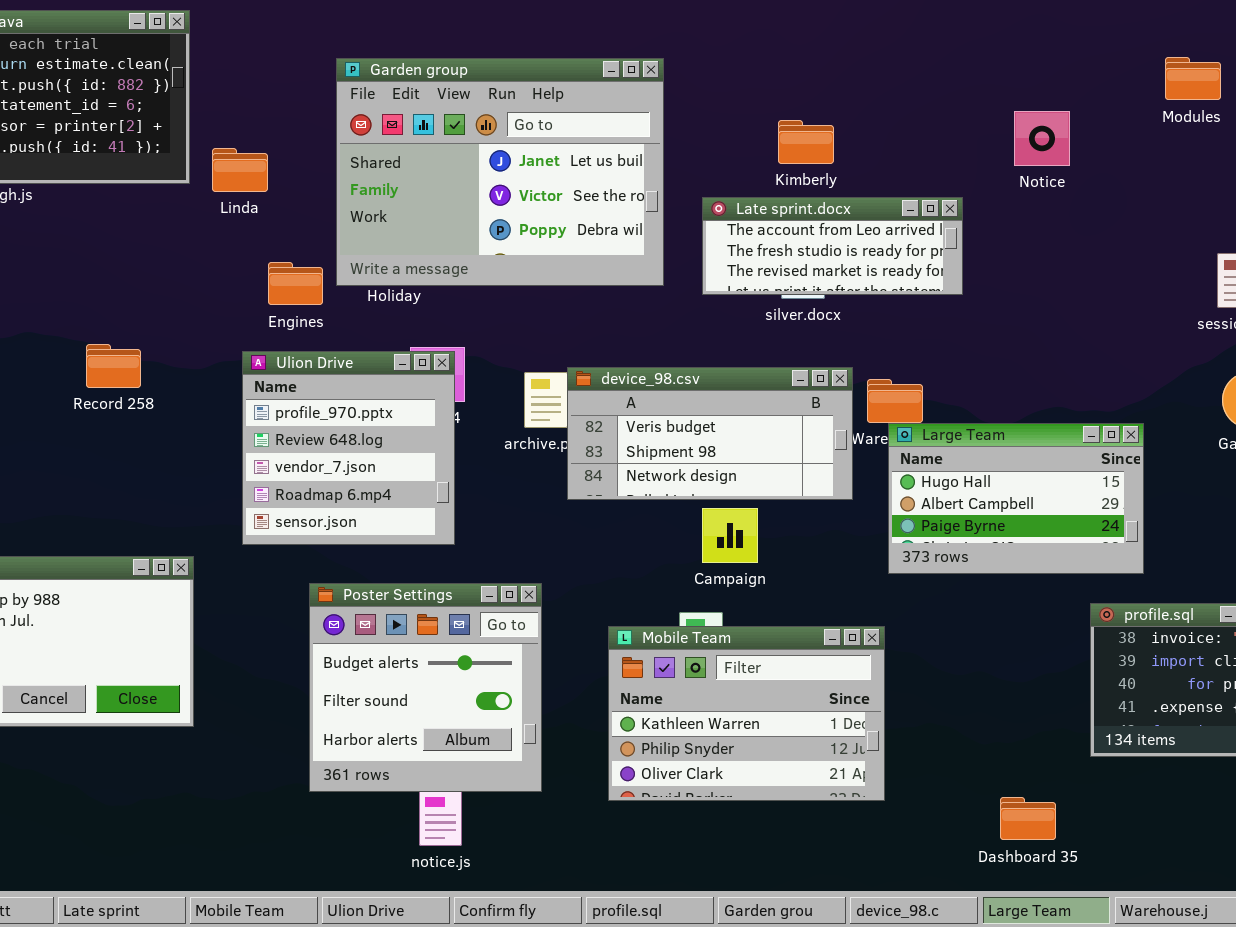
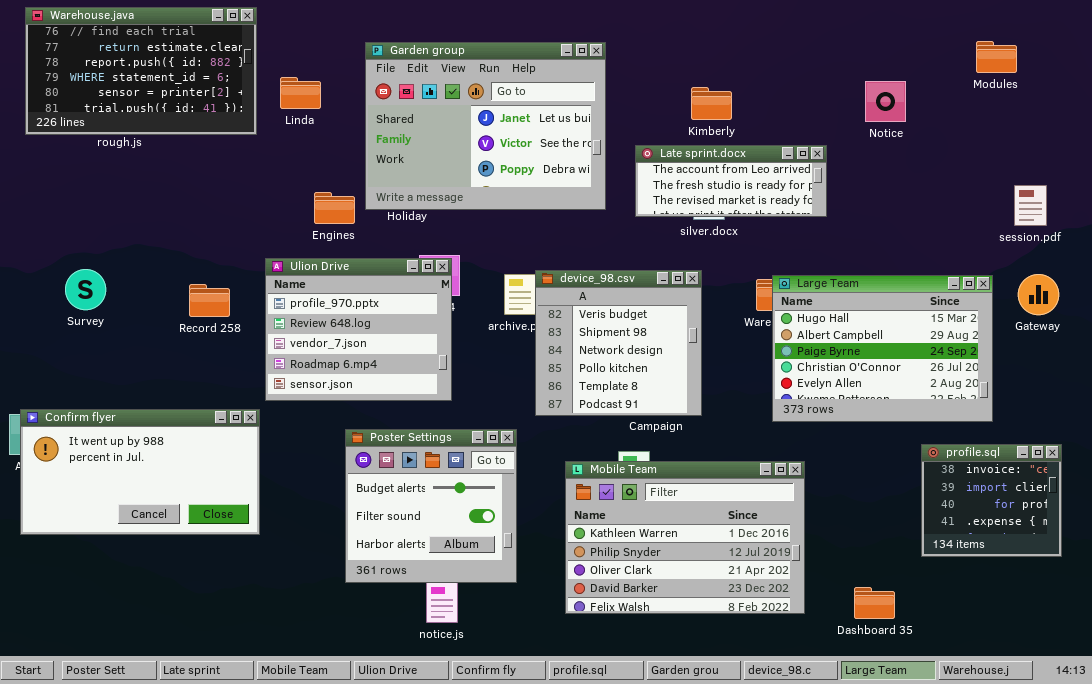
Linda: [212,148,268,192] -> [280,77,321,109], moved
Record 258: [86,344,141,388] -> [189,284,230,317], moved
Ulion Drive: [242,351,455,545] -> [265,258,452,401], resized
device_98.csv: [567,367,853,500] -> [535,270,702,416], resized
Large Team: [888,423,1144,574] -> [772,275,993,422], resized
Mobile Team: [608,626,885,801] -> [565,461,805,614], resized

